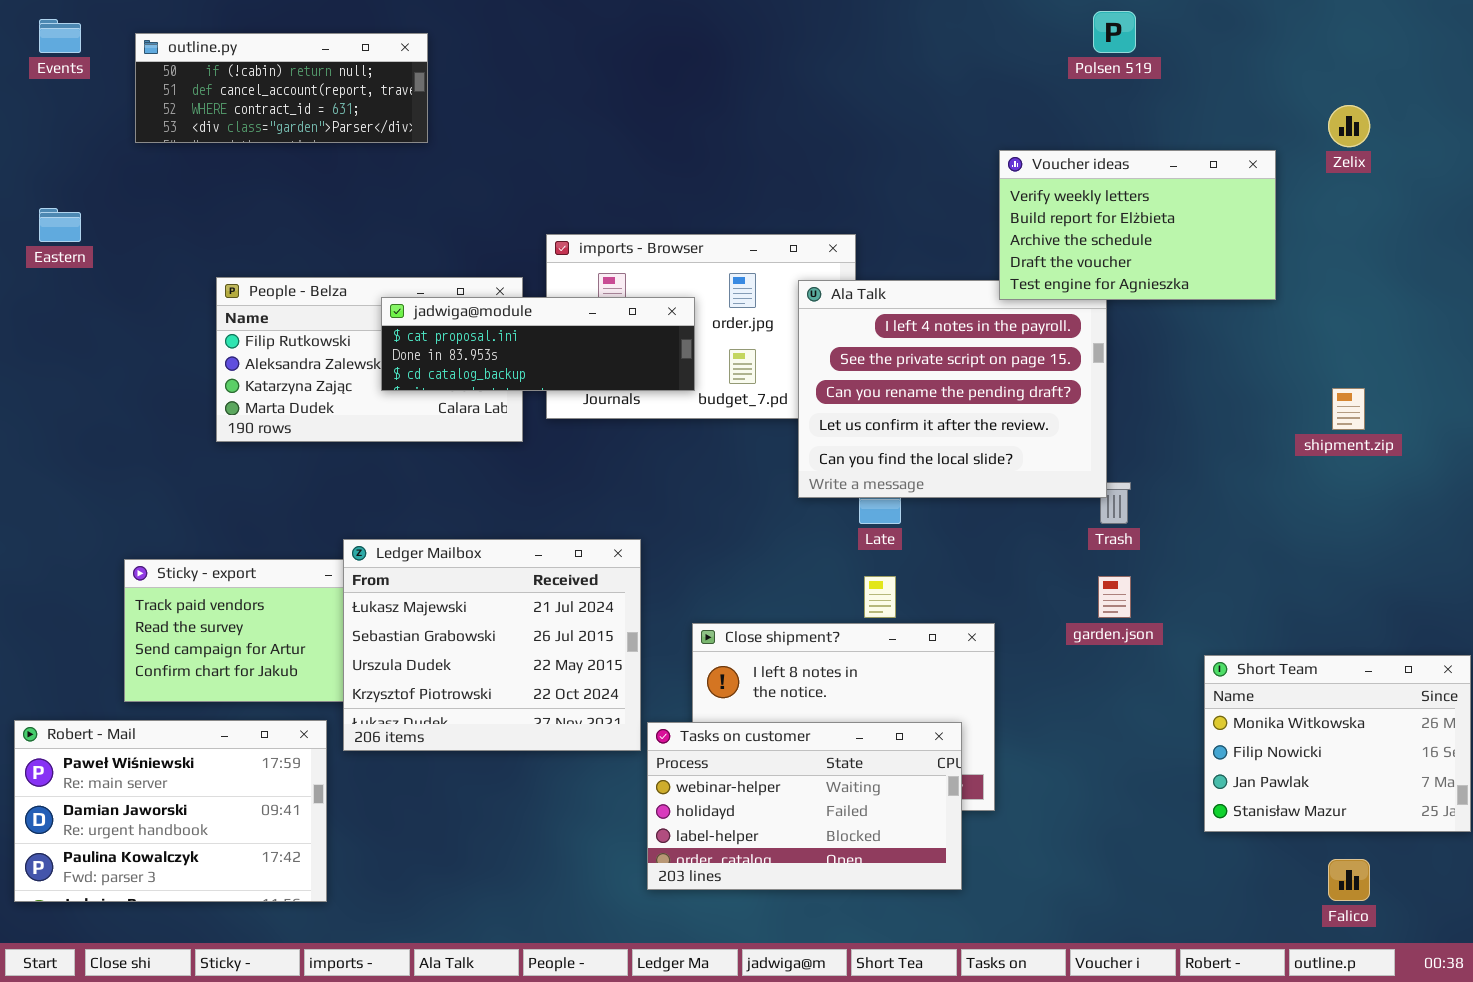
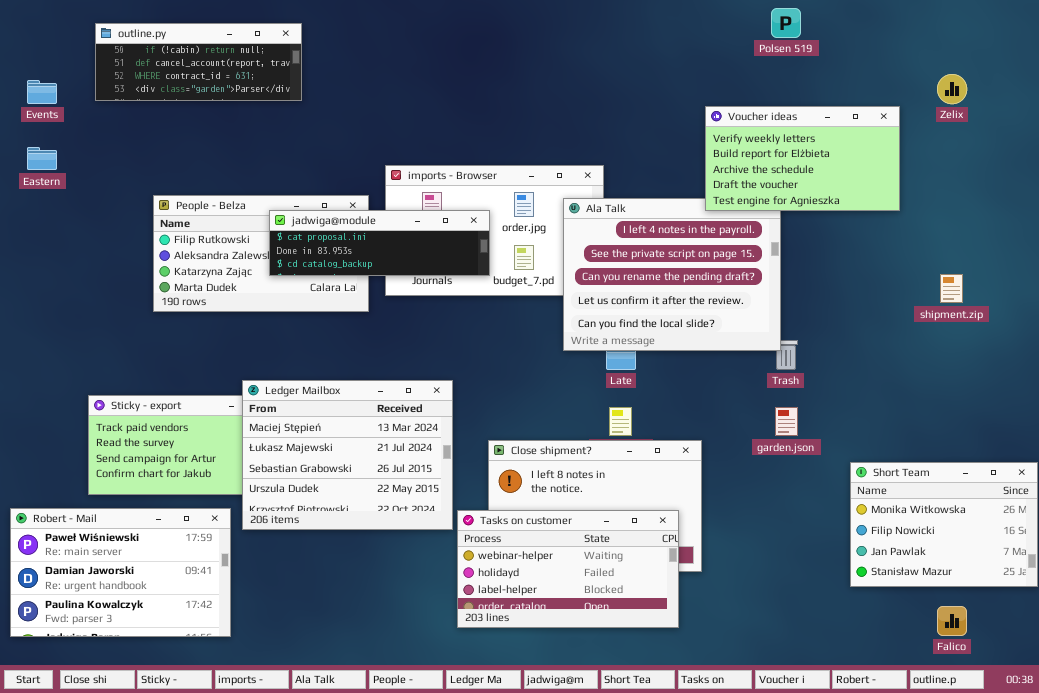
Events: [39,19,81,53] -> [27,80,57,104], moved
Ledger Mailbox: [343,539,641,751] -> [242,380,453,530], scrolled up 1 row

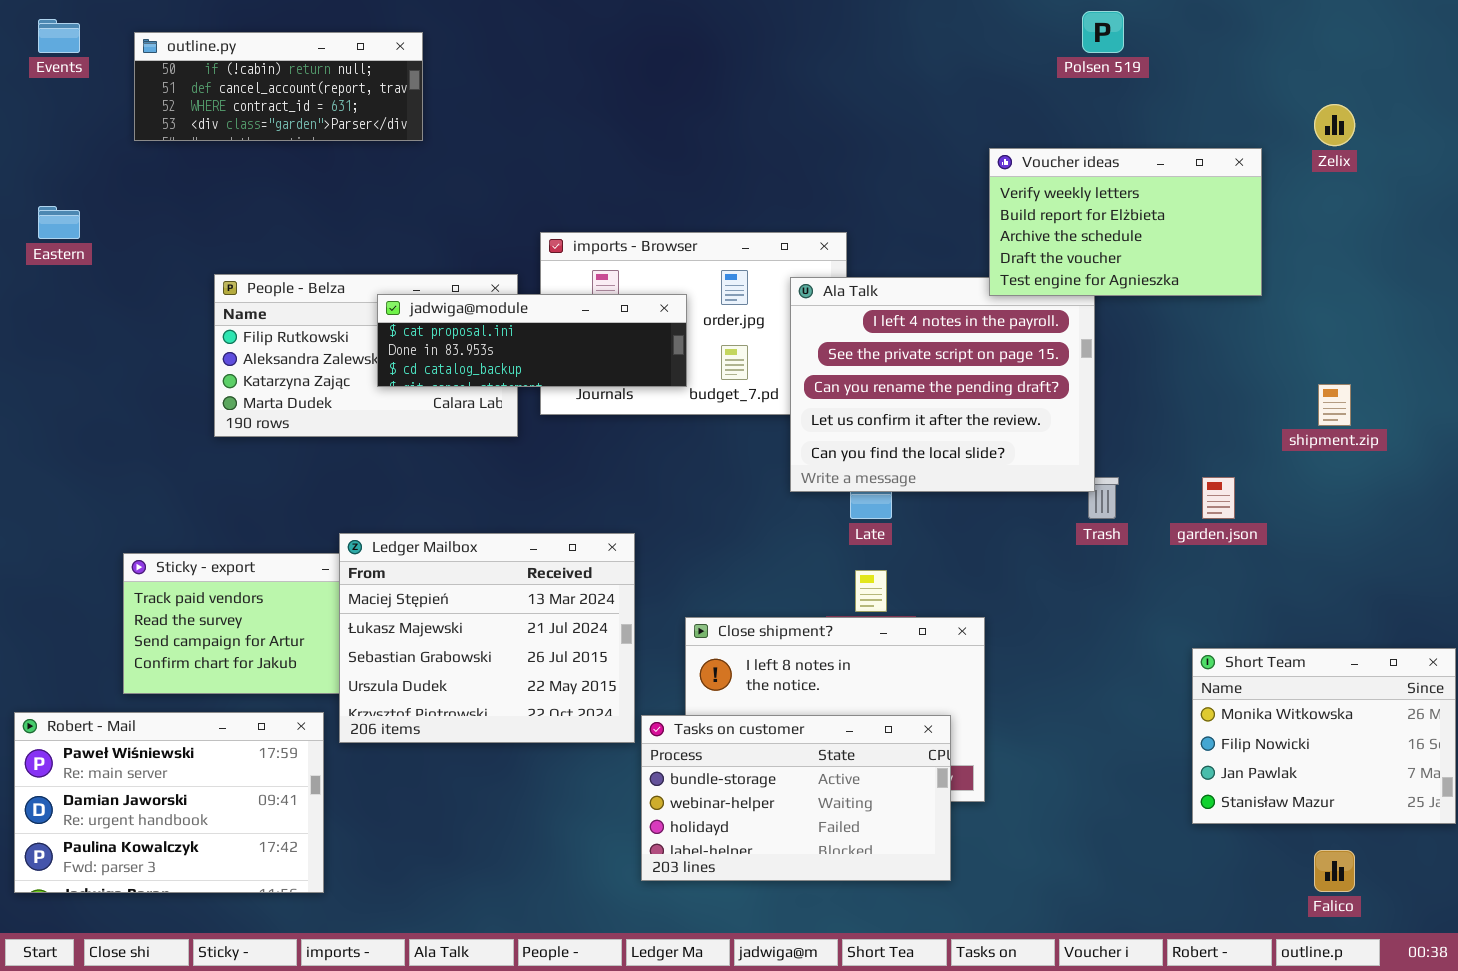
Events: [27,80,57,104] -> [38,19,80,53], moved
garden.json: [775,407,798,436] -> [1202,477,1235,519], moved
Tasks on customer: [457,510,679,628] -> [641,715,951,881], scrolled up 1 row

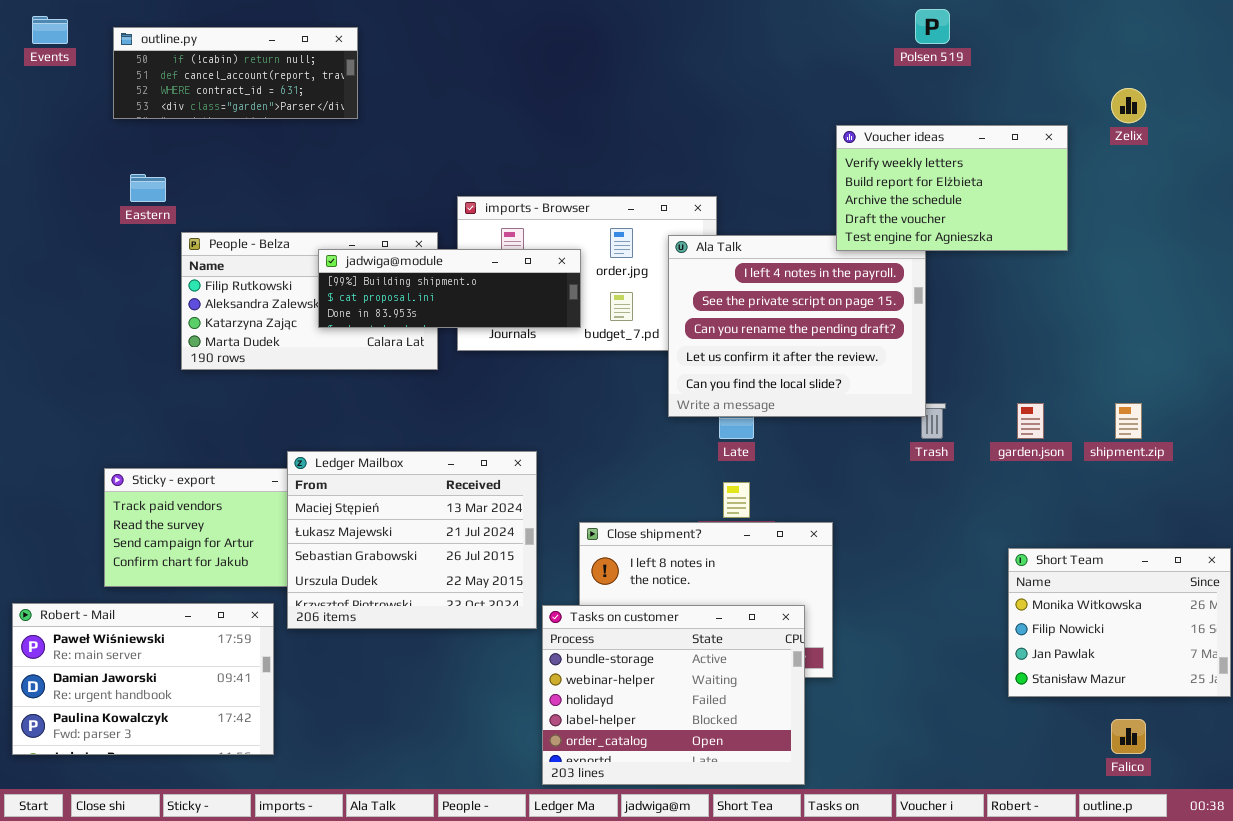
Eastern: [38,206,80,239] -> [130,174,166,202], moved
jadwiga@module: [377,294,687,387] -> [318,249,581,328], scrolled up 1 row
shipment.zip: [1318,384,1351,426] -> [1115,403,1142,439], moved
Tasks on customer: [641,715,951,881] -> [542,605,805,785], resized

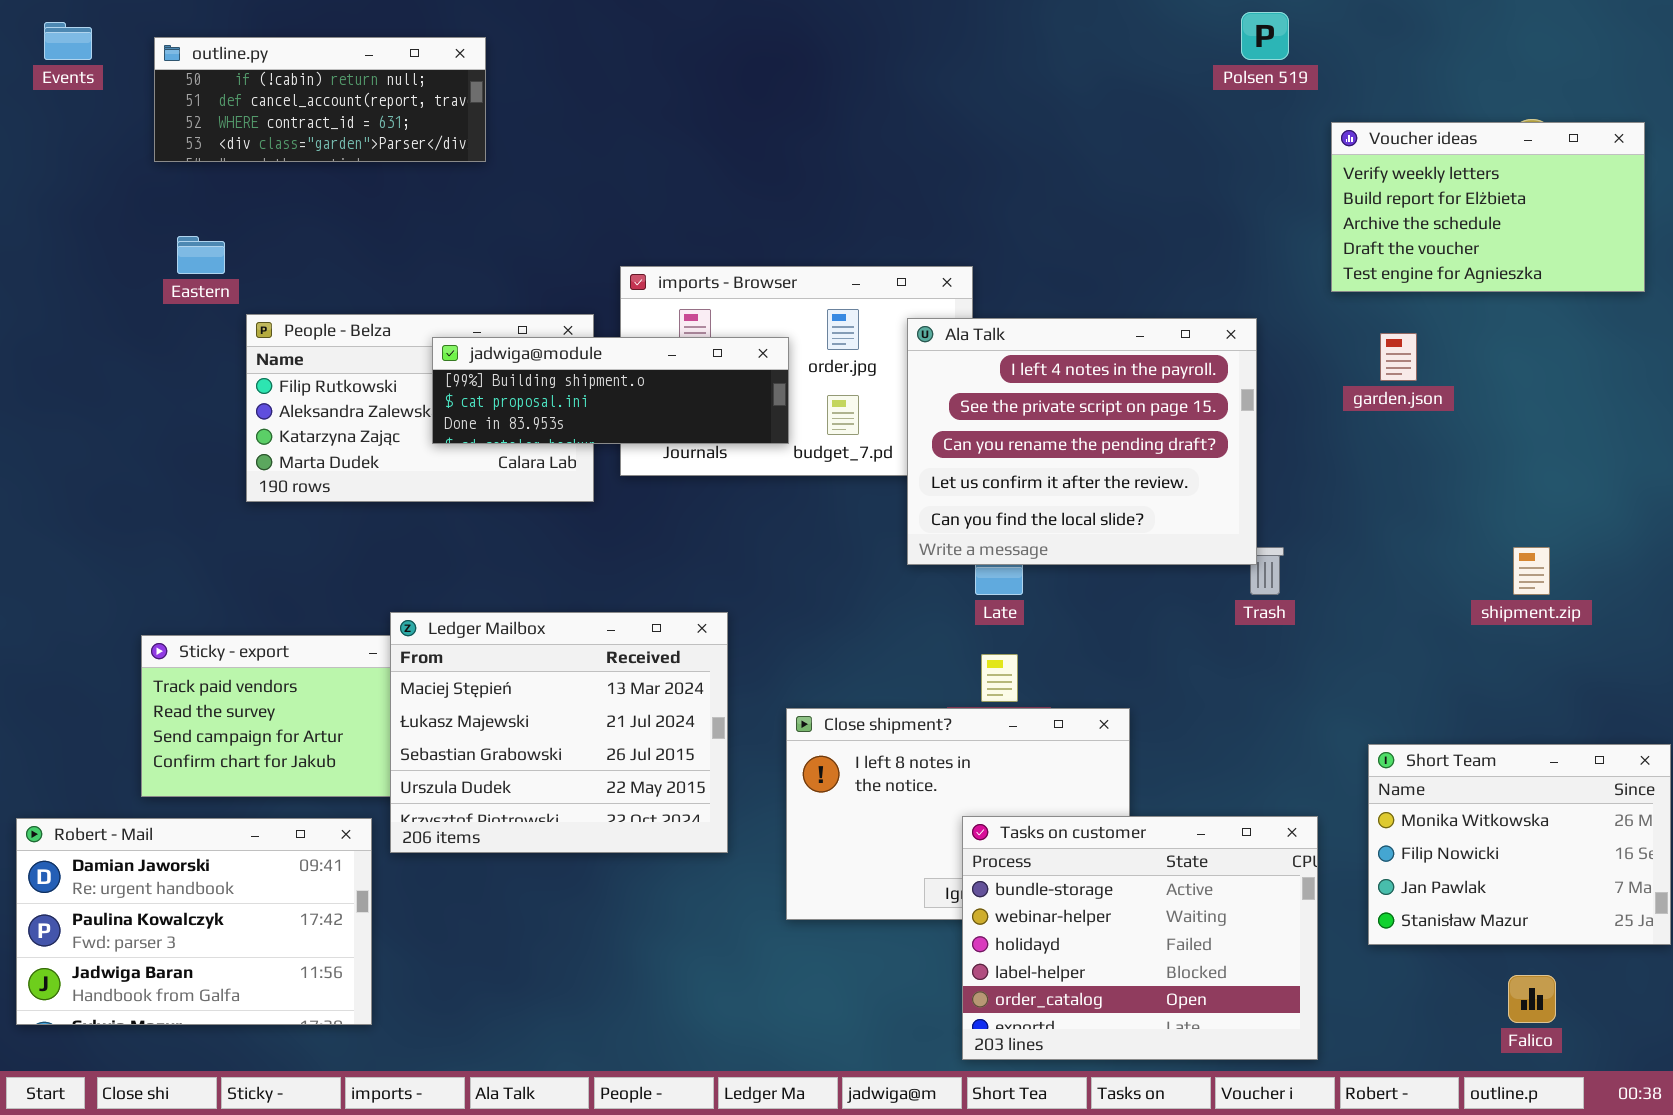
Voucher ideas: [836,125,1068,251] -> [1331,122,1645,292], moved
garden.json: [1017,403,1044,439] -> [1380,333,1417,381], moved
Robert - Mail: [12,603,274,755] -> [16,818,372,1025], scrolled down 1 row
Tasks on customer: [542,605,805,785] -> [962,816,1318,1060], moved

